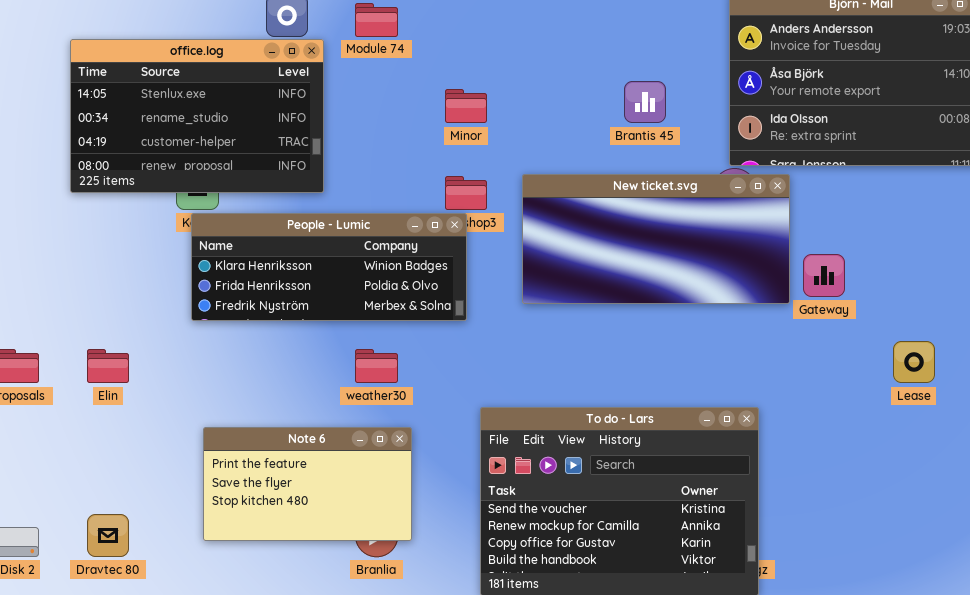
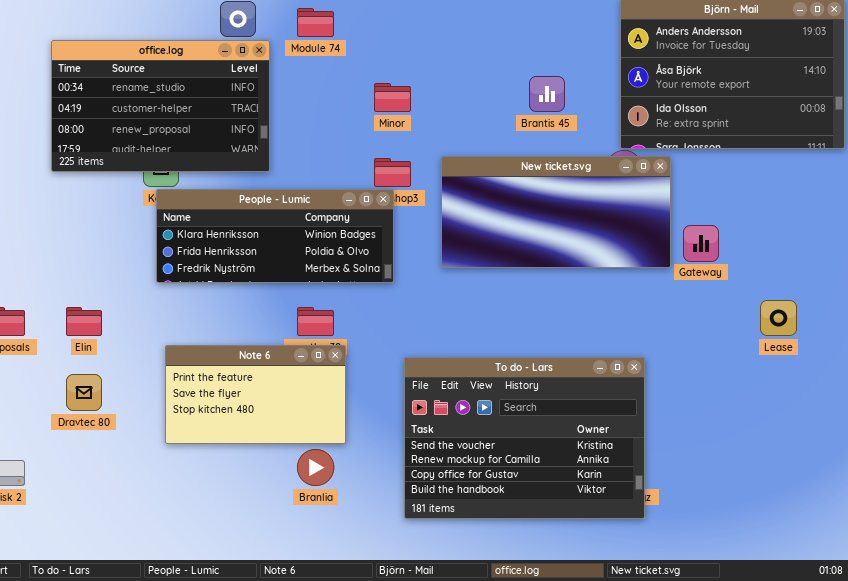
office.log: [70,39,324,193] -> [51,40,270,172], scrolled down 1 row
Note 6: [203,427,412,541] -> [165,345,346,444], moved
Dravtec 80: [87,514,129,557] -> [66,374,102,411], moved

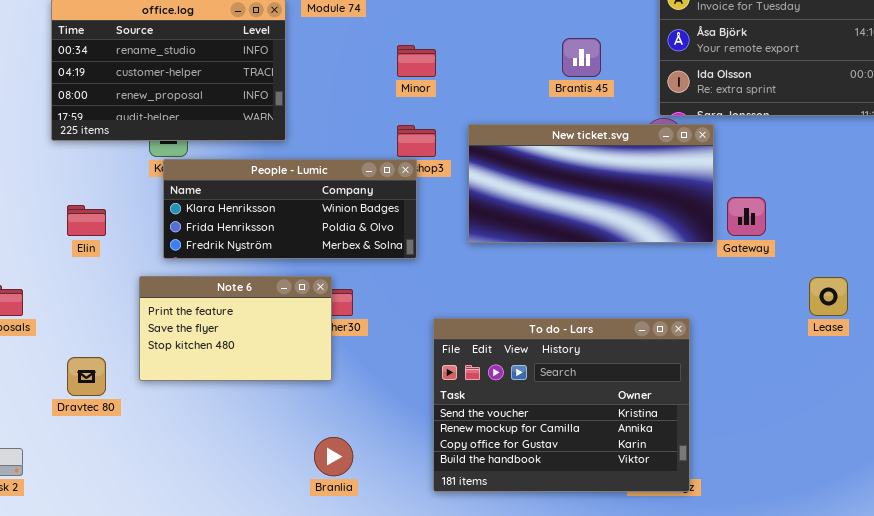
Elin: [66,307,102,336] -> [67,205,106,236], moved
Note 6: [165,345,346,444] -> [139,276,332,381], moved
To do - Lars: [404,357,645,519] -> [433,318,690,492], moved

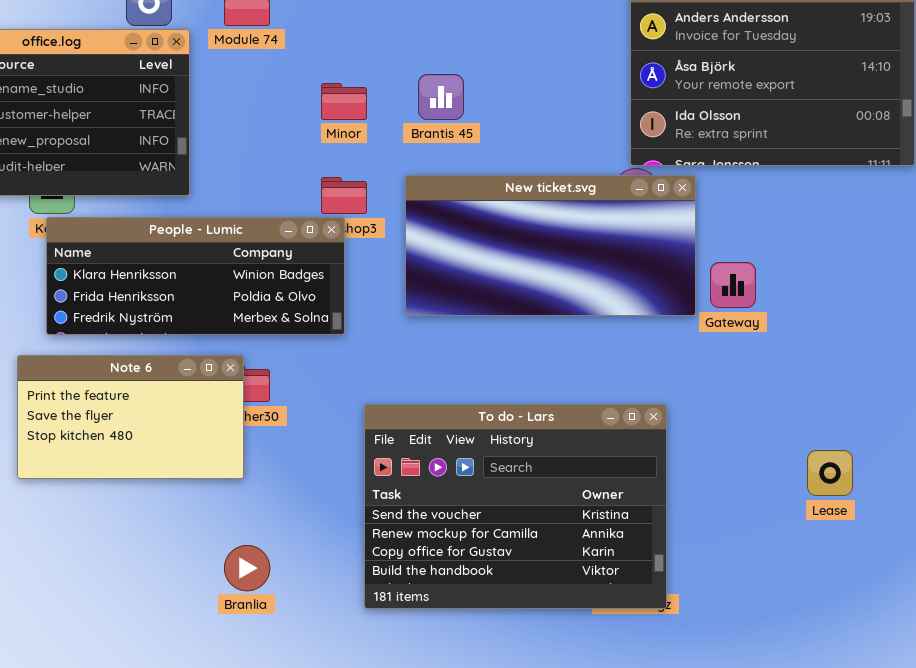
Brantis 45: [562,38,601,77] -> [418,74,464,120], moved
Lease: [809,277,848,316] -> [807,450,853,496], moved

